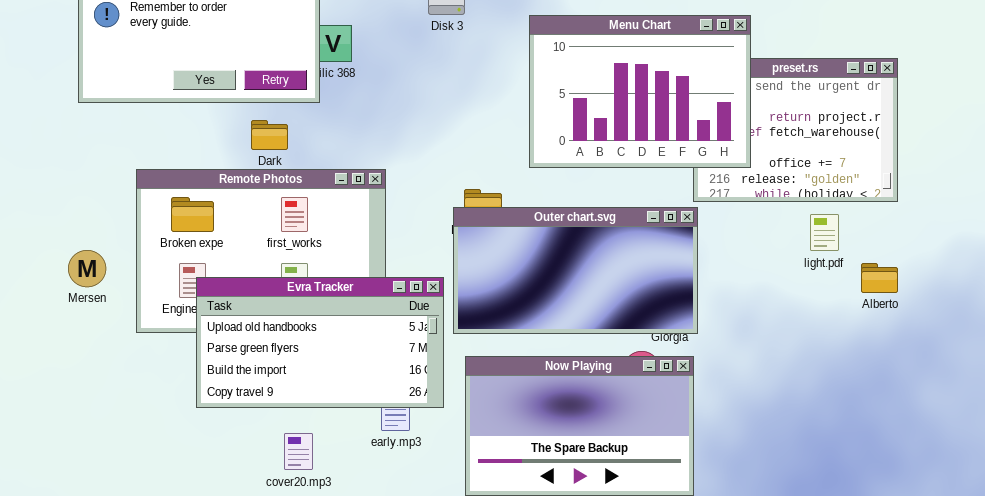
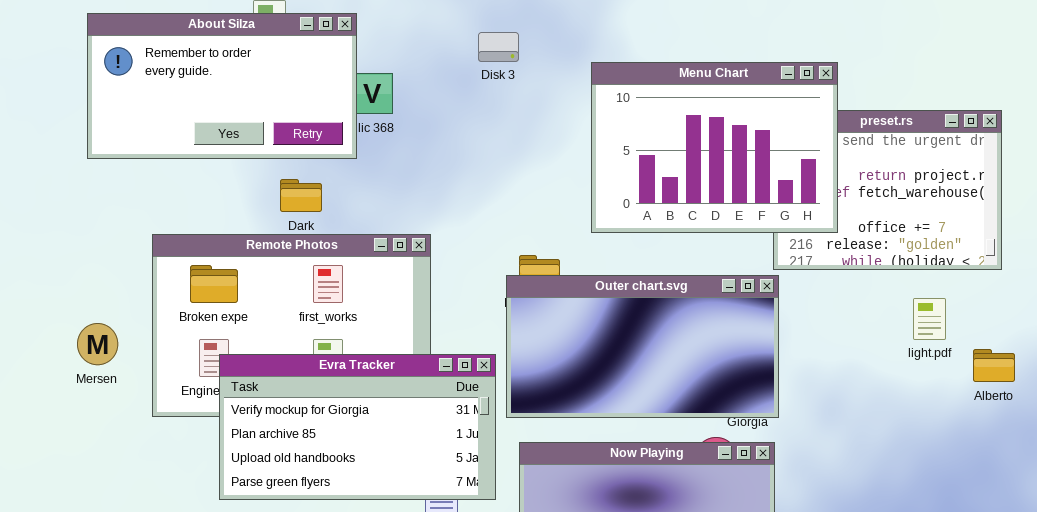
light.pdf: [810,214,839,251] -> [913,298,946,340], moved
Alberto: [861,263,898,293] -> [973,349,1015,382], moved
Evra Tracker: [196,277,444,408] -> [219,354,496,500], scrolled up 2 rows

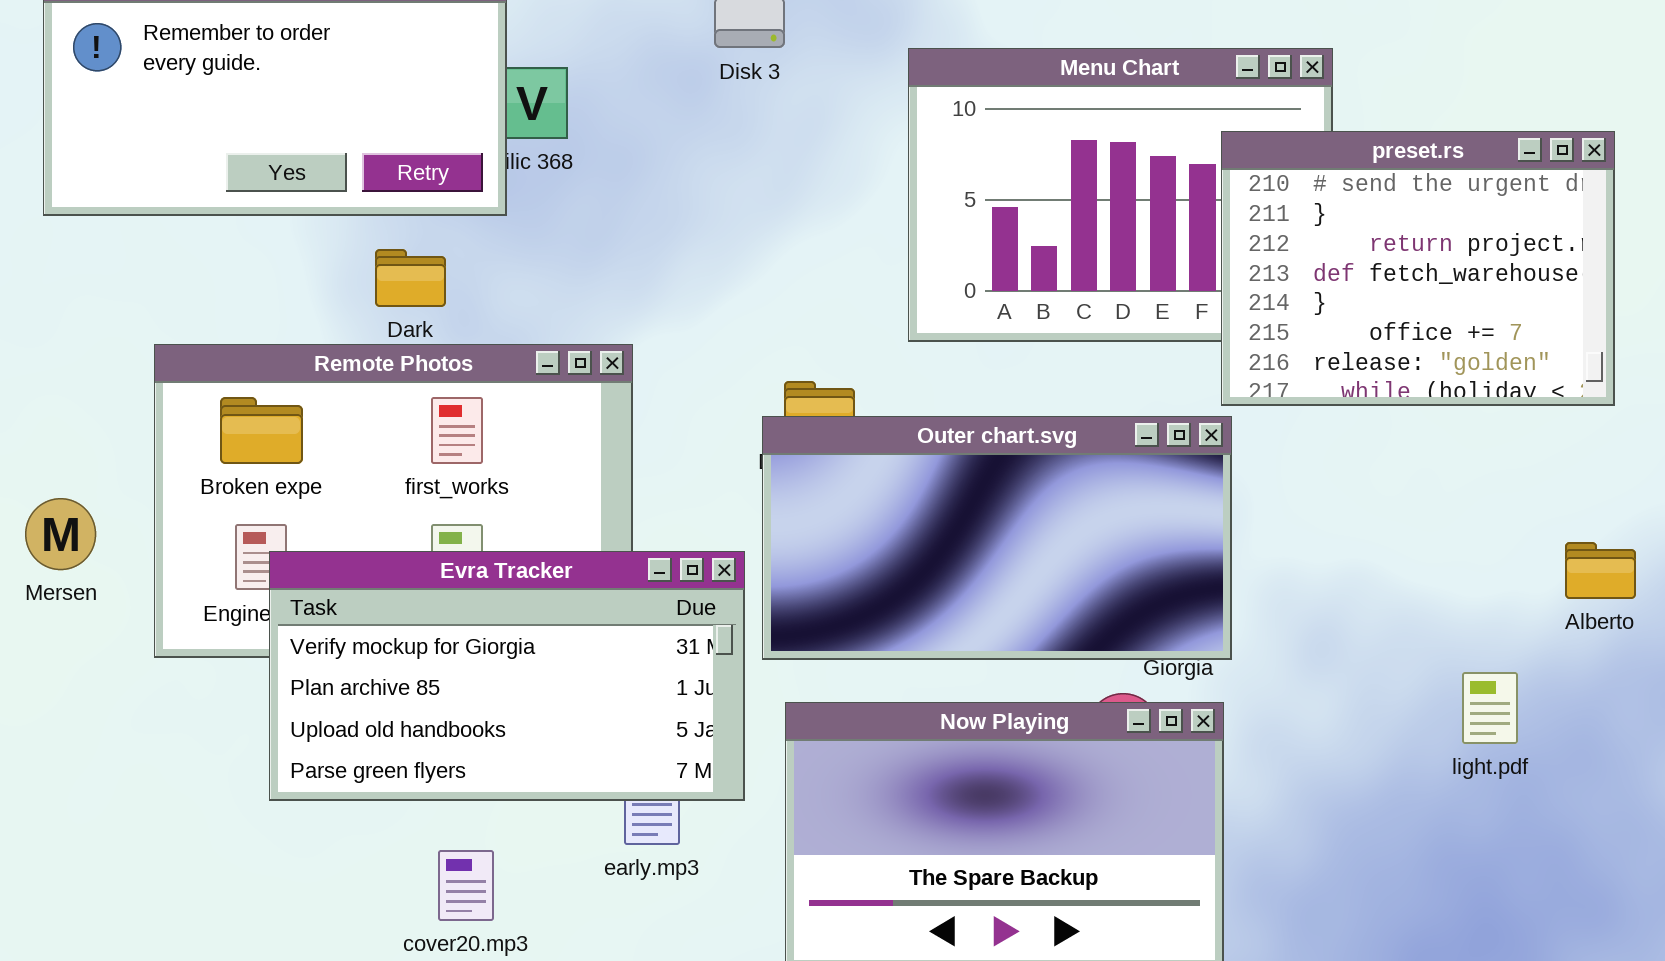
preset.rs: [773,110,1002,270] -> [1221,131,1615,406], raised
light.pdf: [913,298,946,340] -> [1462,672,1518,744], moved

